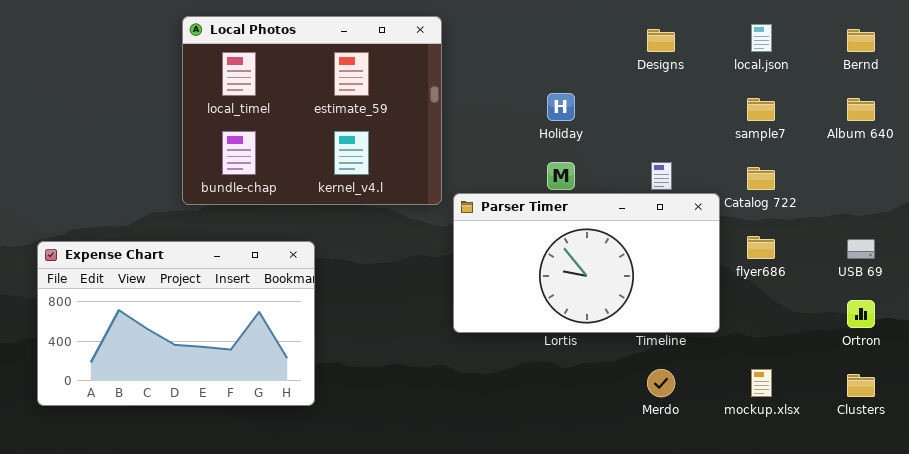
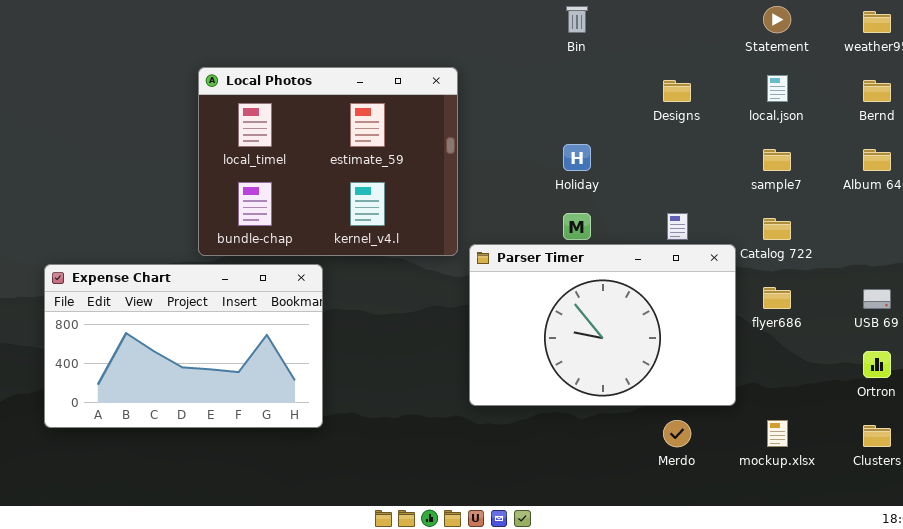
Parser Timer: [453,193,720,333] -> [469,244,736,406], resized
Expense Chart: [37,241,315,406] -> [44,264,323,428], moved

